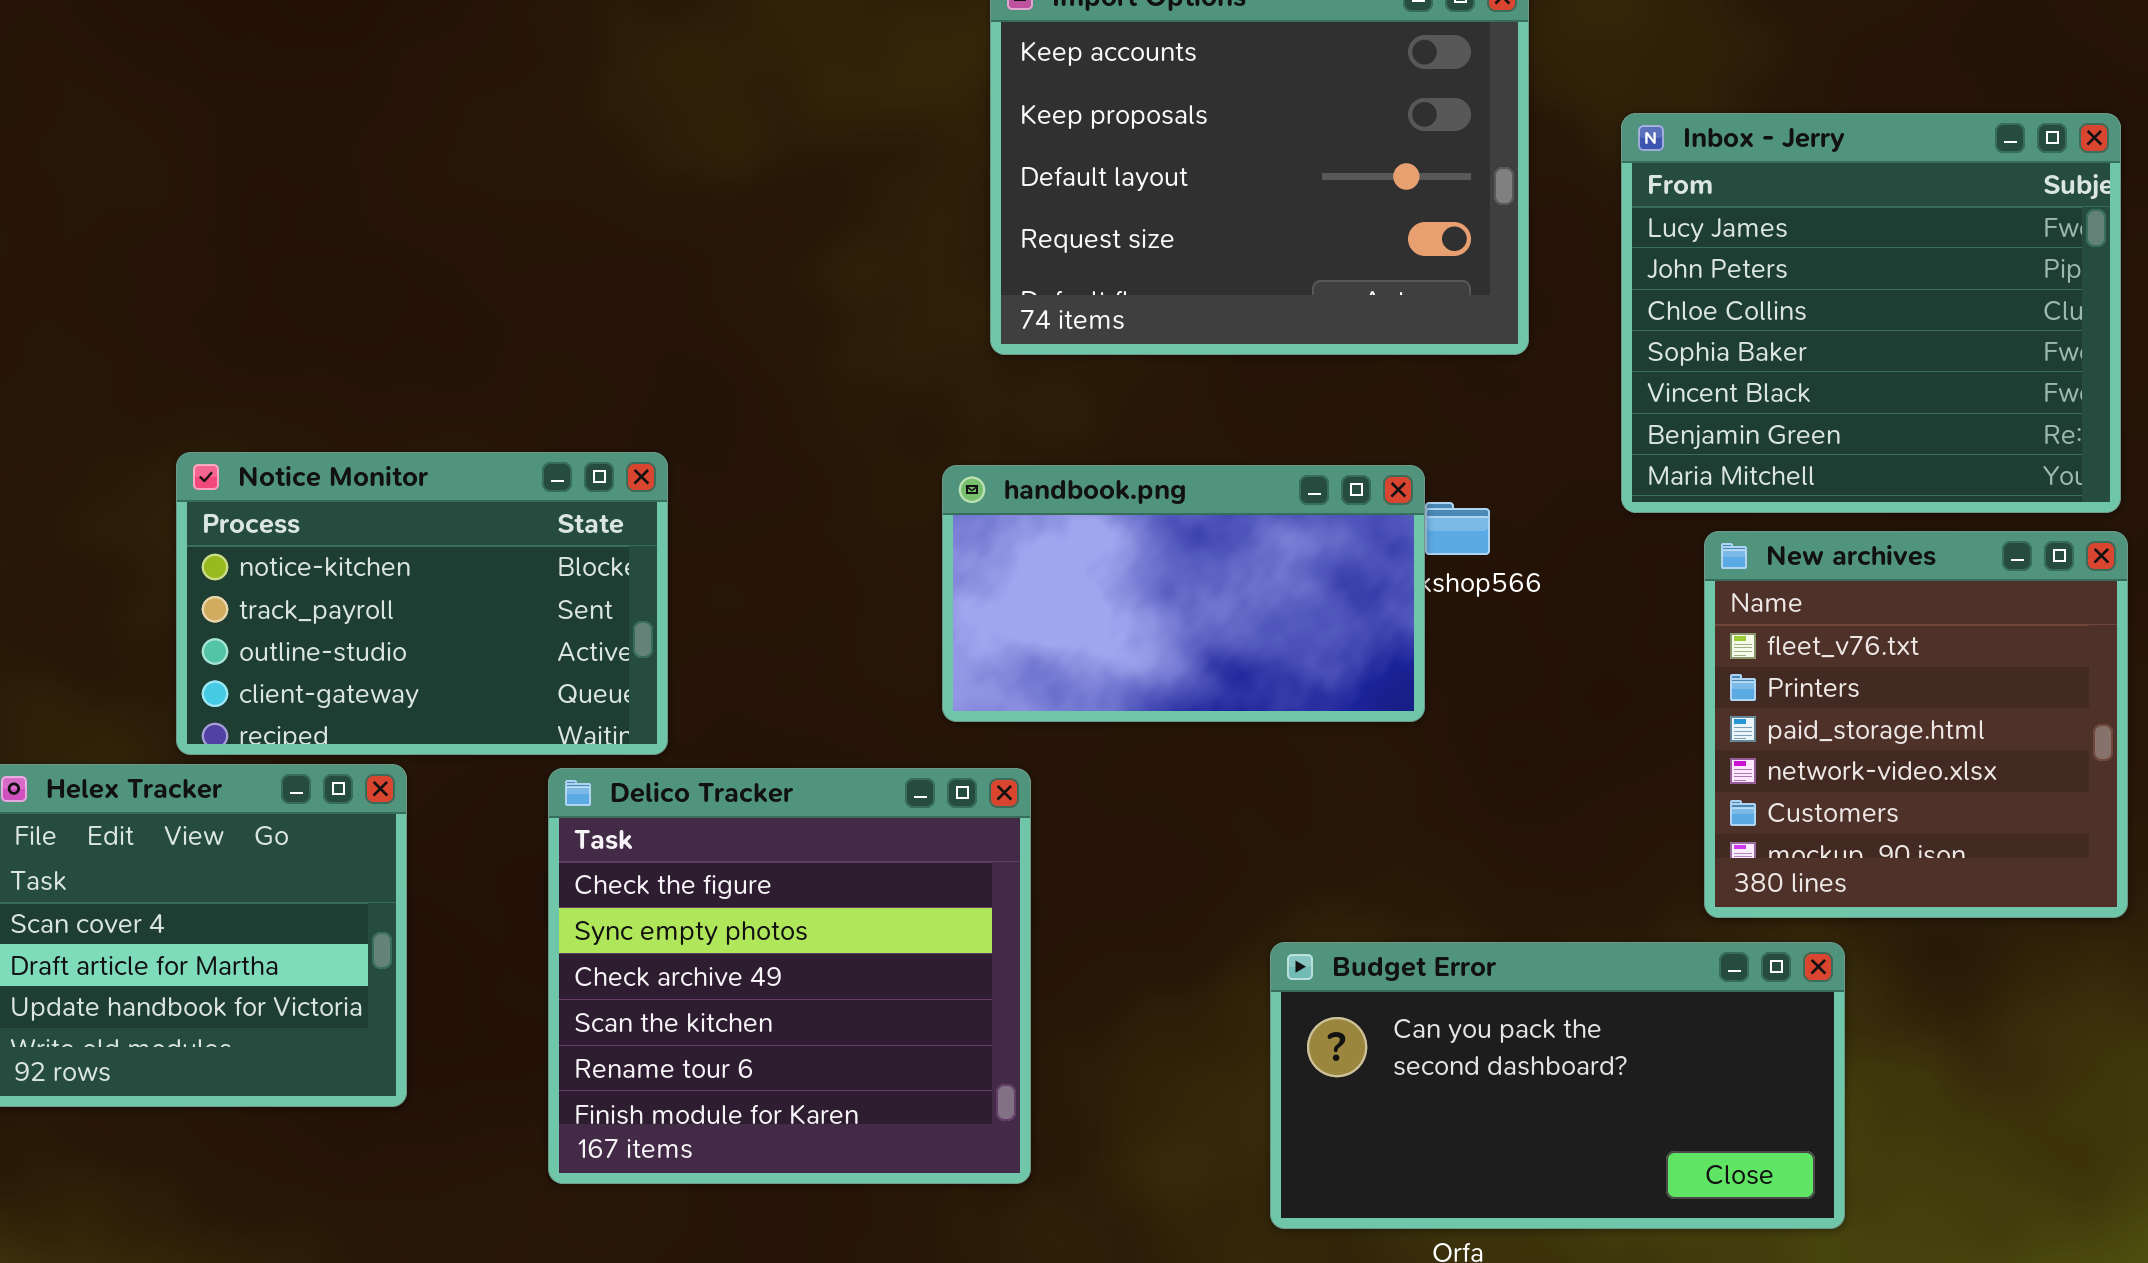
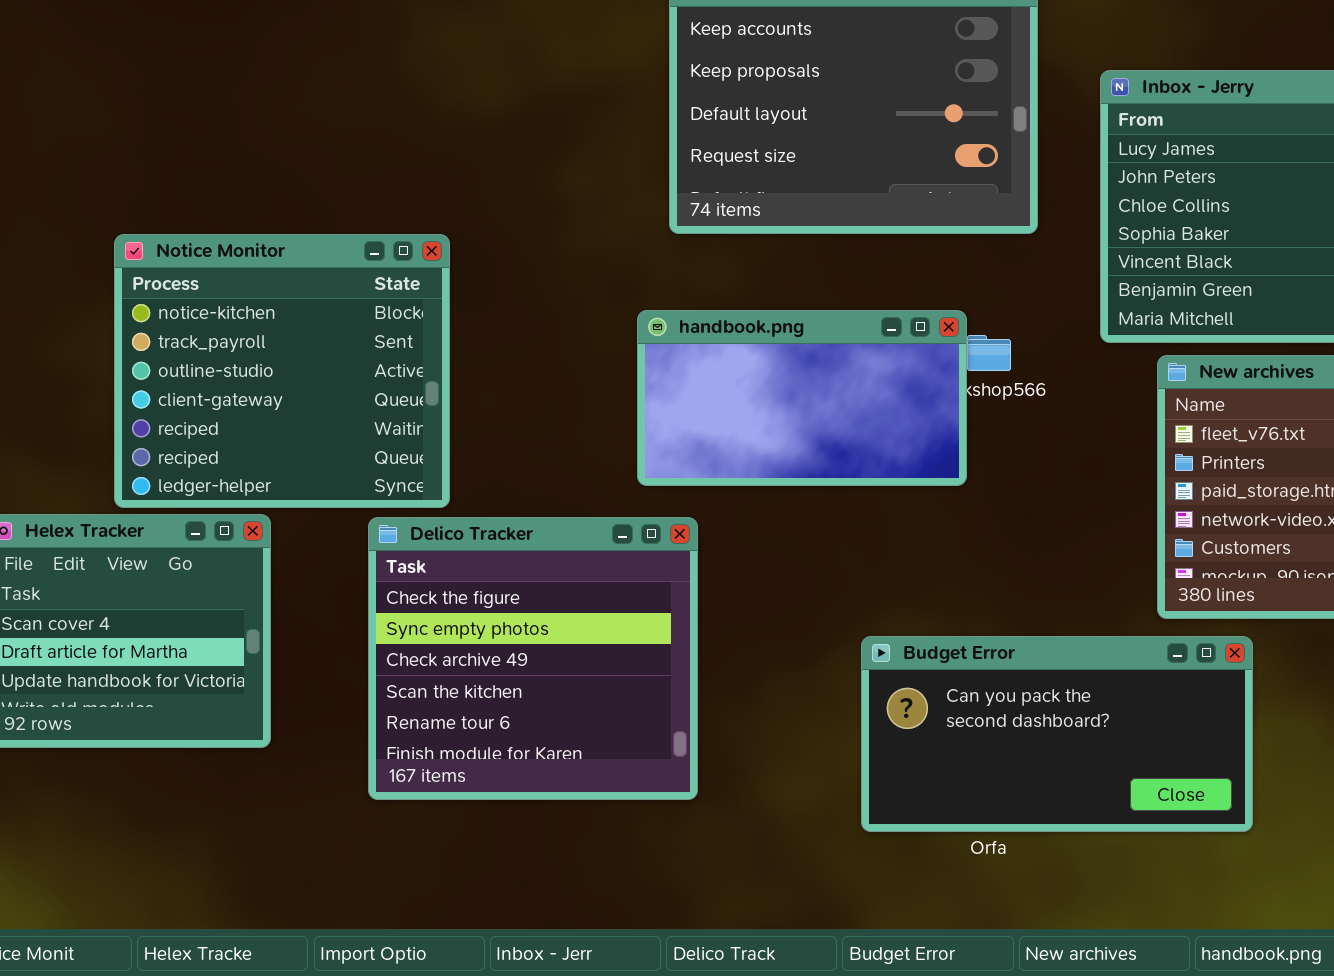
Notice Monitor: [176,452,668,755] -> [114,234,450,508], resized

